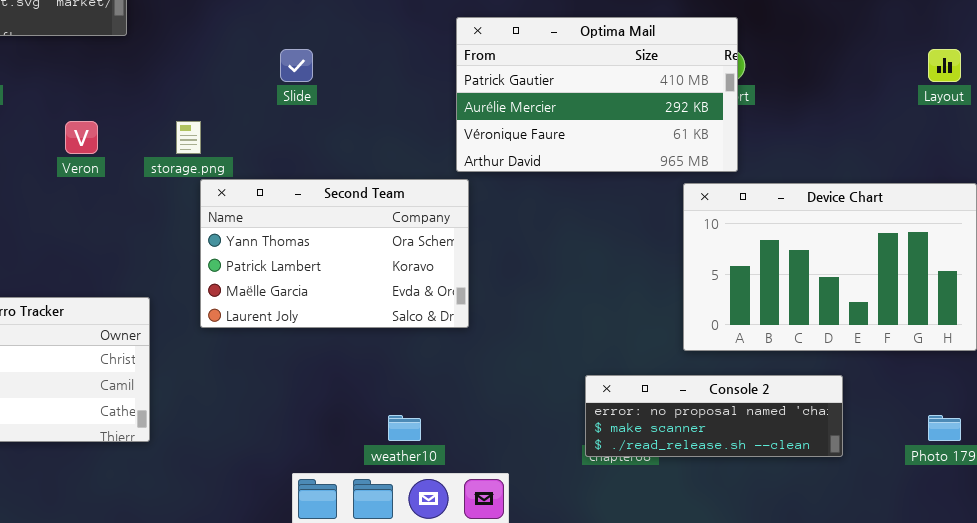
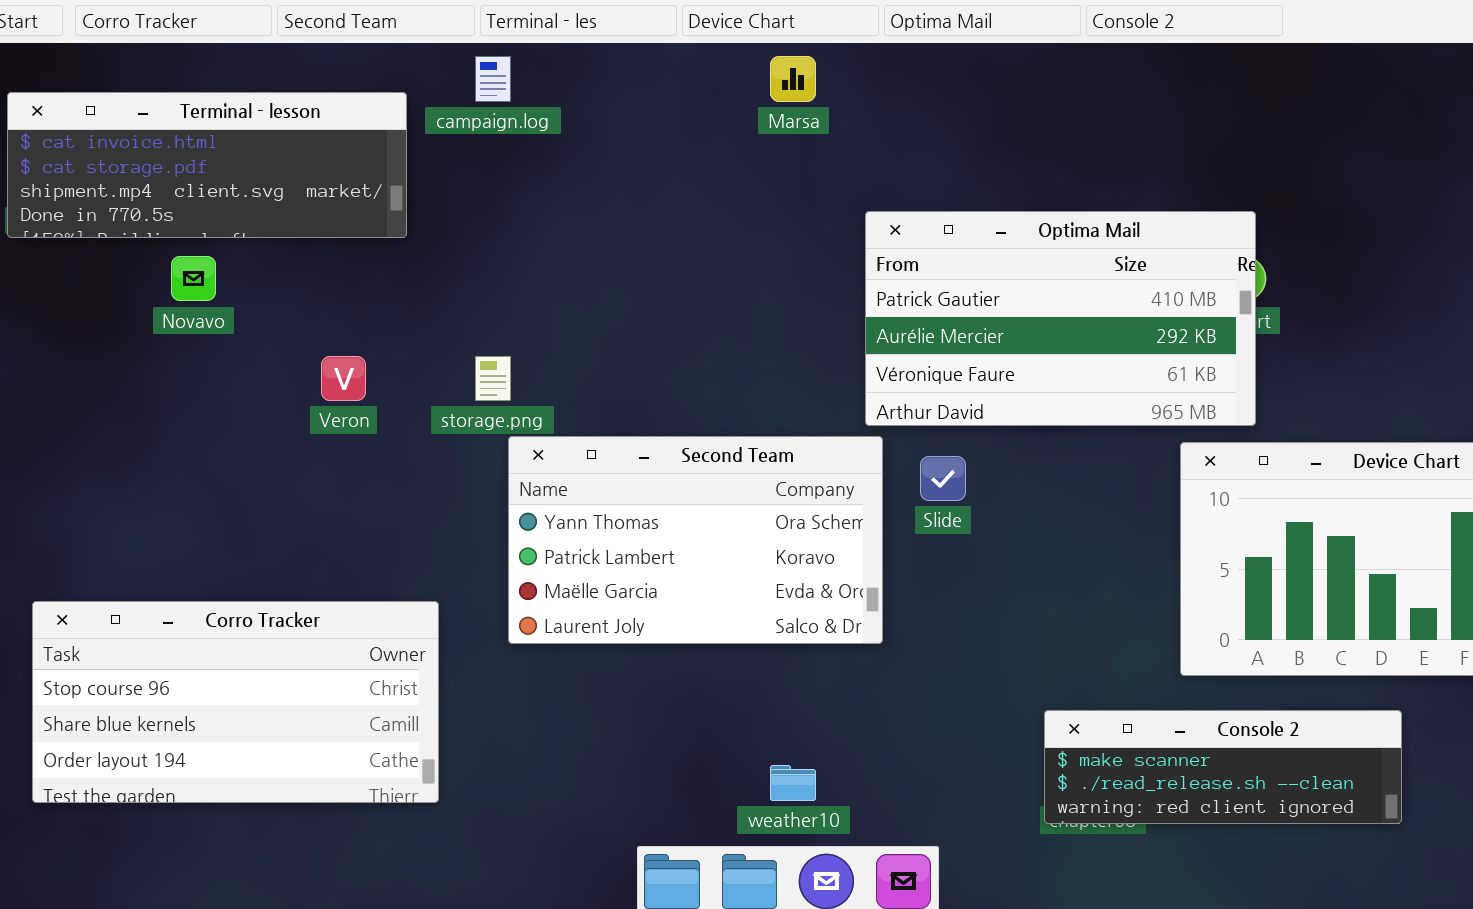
Slide: [280,49,313,82] -> [920,456,966,501], moved
Console 2: [585,375,843,457] -> [1044,710,1402,824], scrolled down 1 row

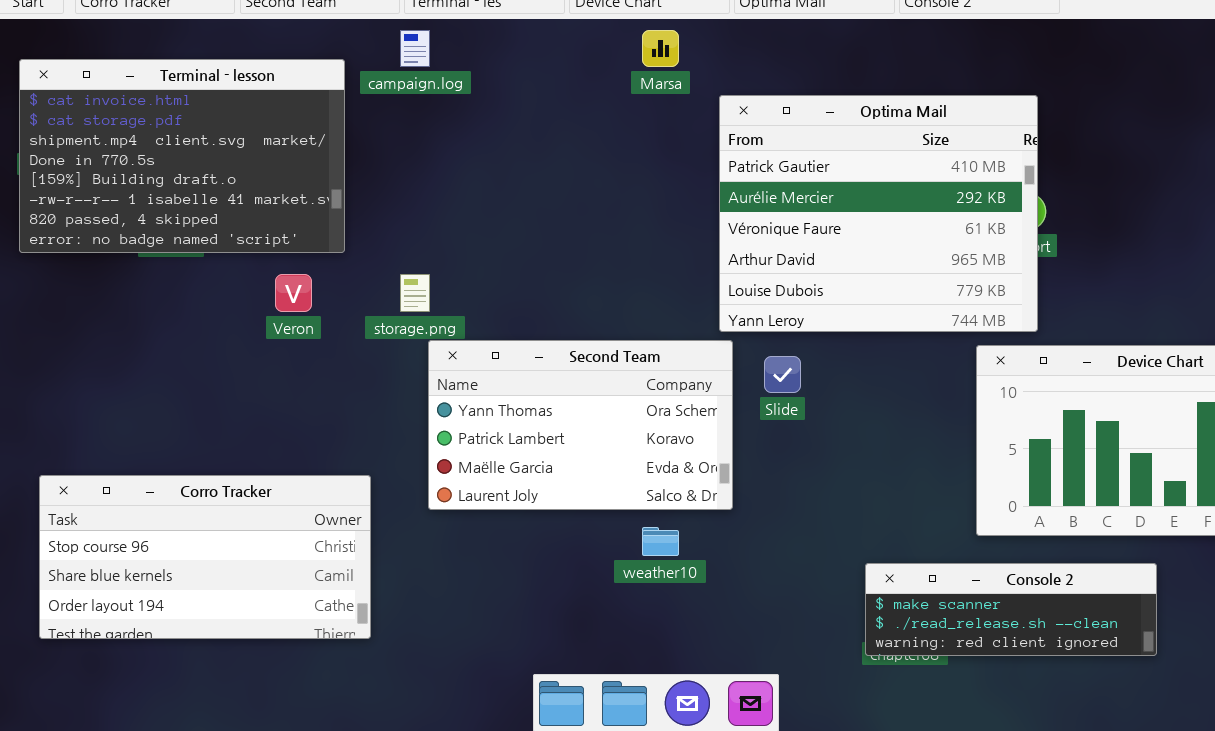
Terminal - lesson: [7,92,407,238] -> [19,59,345,253], resized
Optima Mail: [865,211,1256,426] -> [719,95,1038,332], resized
weather10: [770,765,816,801] -> [642,527,679,556], moved

